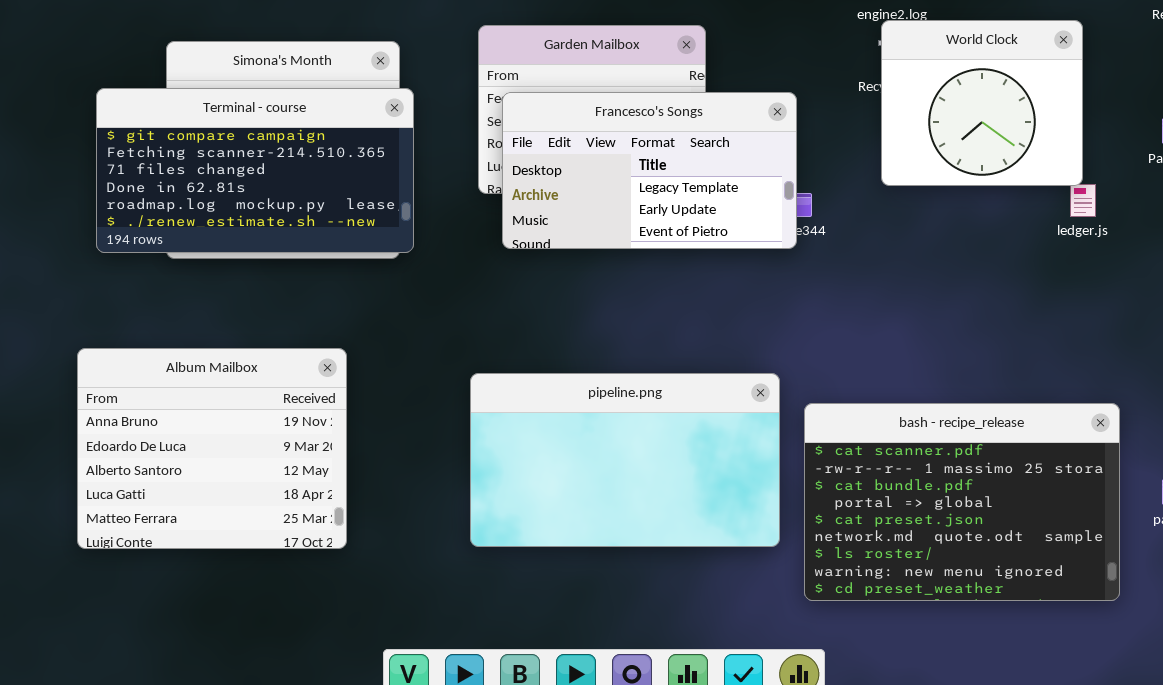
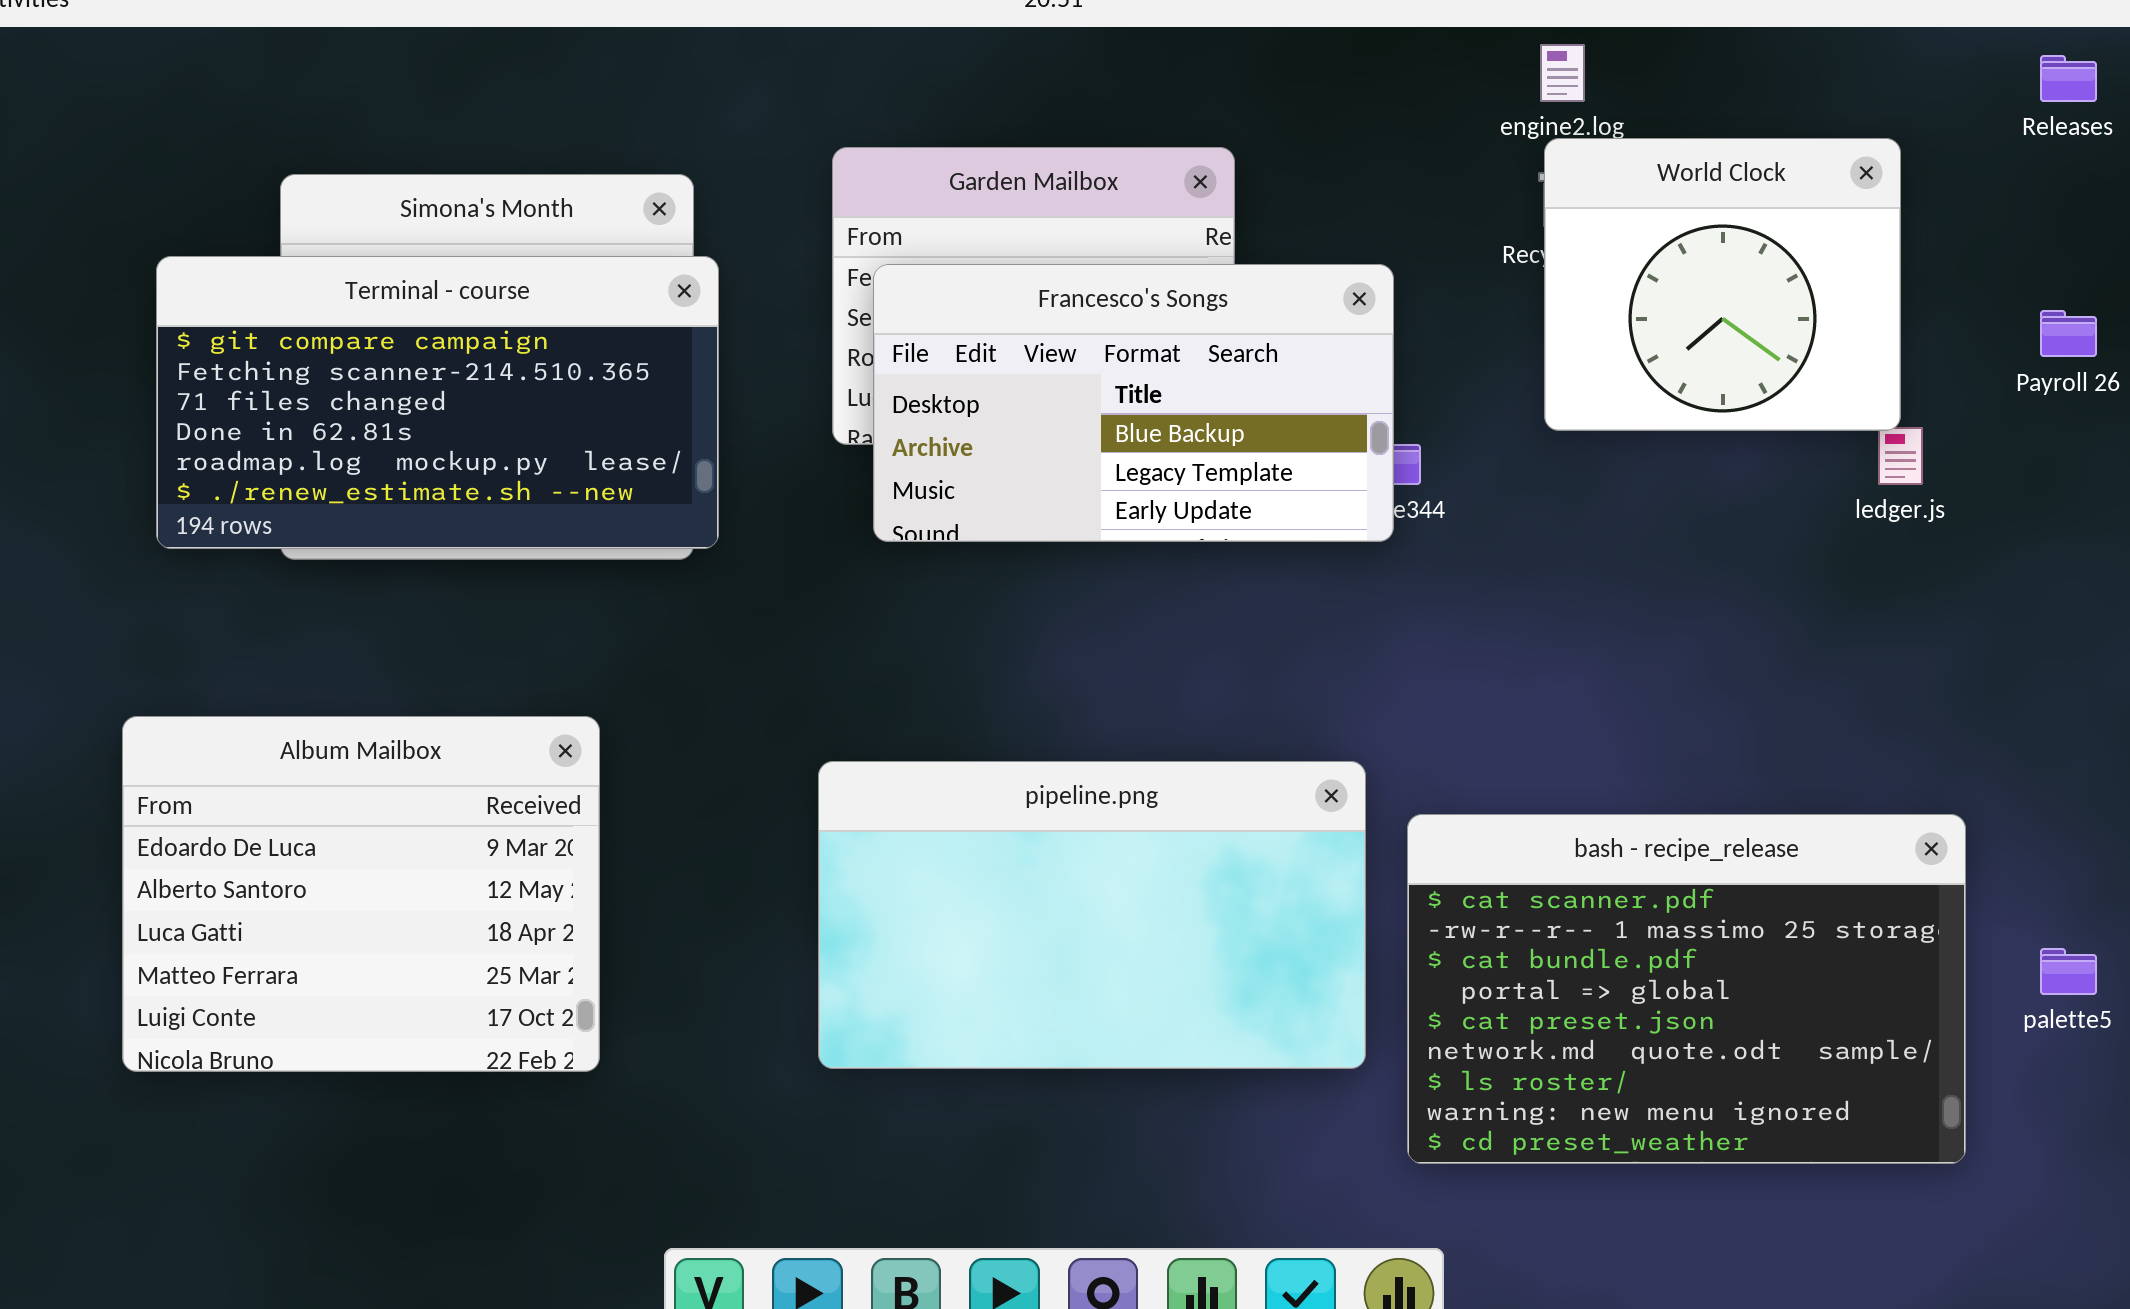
Francesco's Songs: [502,92,797,249] -> [873,264,1394,542], scrolled up 1 row
Album Mailbox: [77,348,347,549] -> [122,716,600,1072], scrolled down 1 row

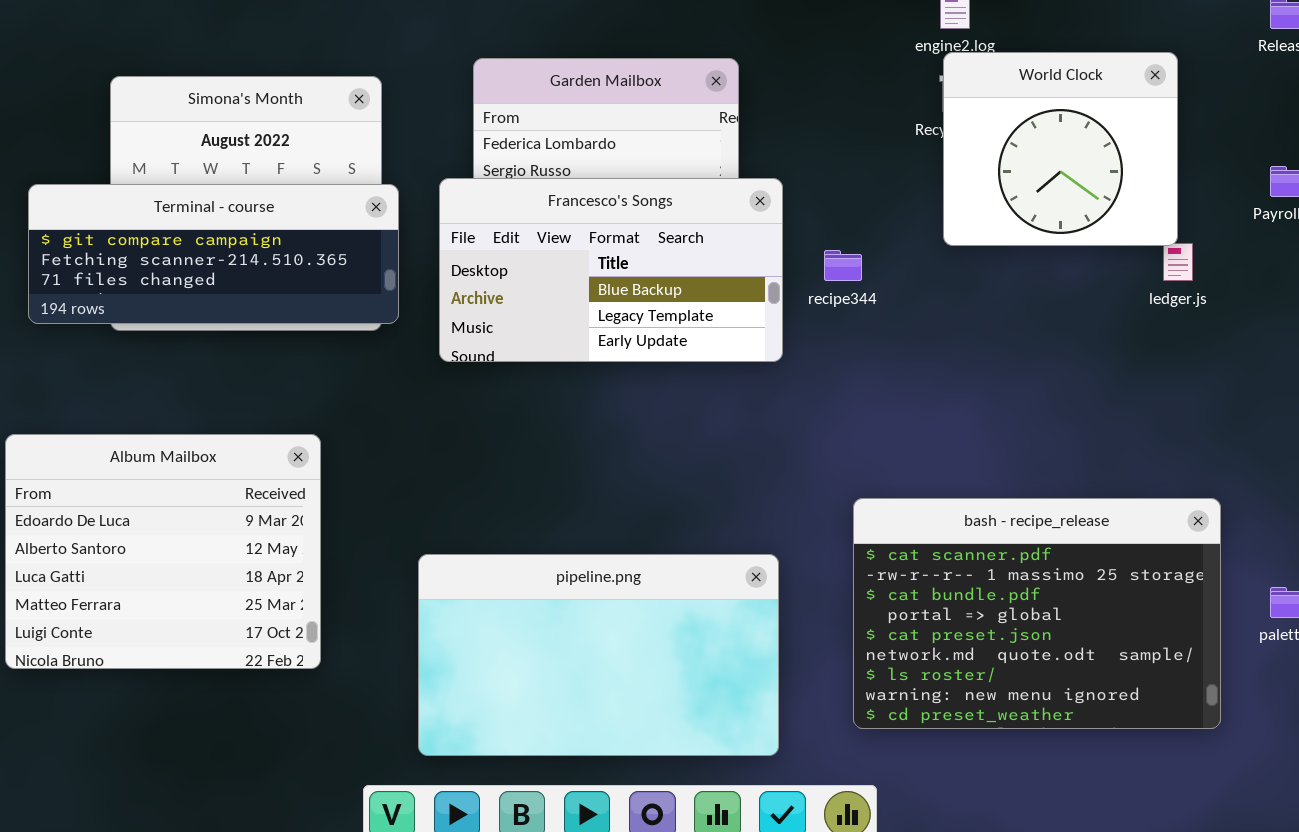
Terminal - course: [156,256,719,549] -> [28,184,399,324], resized
Francesco's Songs: [873,264,1394,542] -> [439,178,783,362], moved
pipeline.png: [818,761,1366,1069] -> [418,554,779,756], moved

